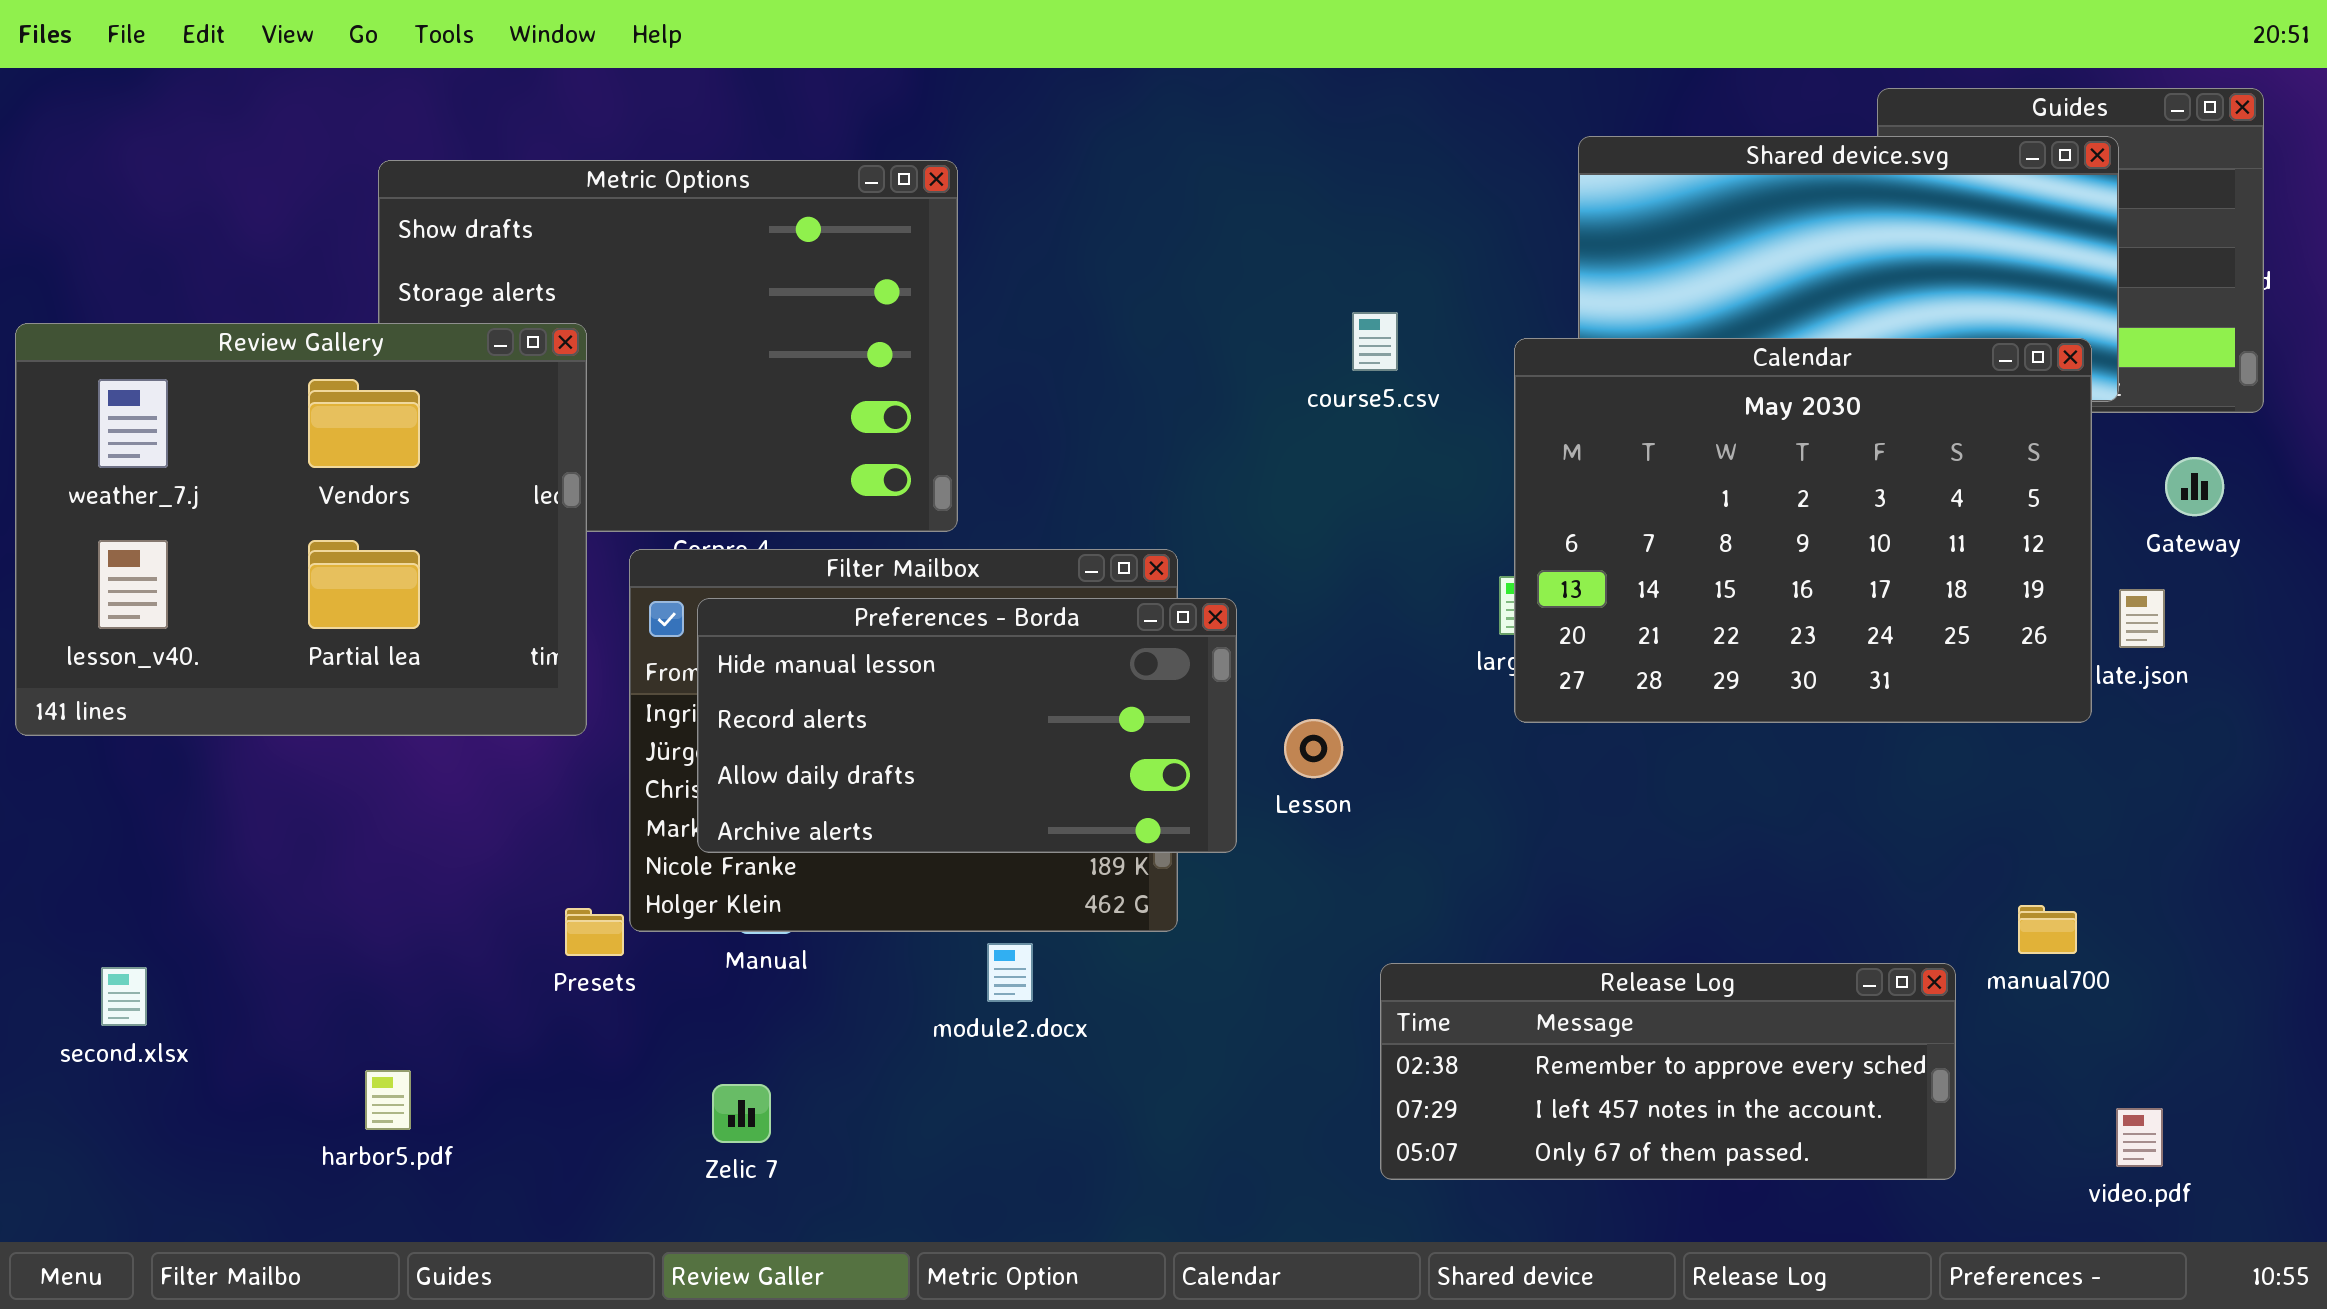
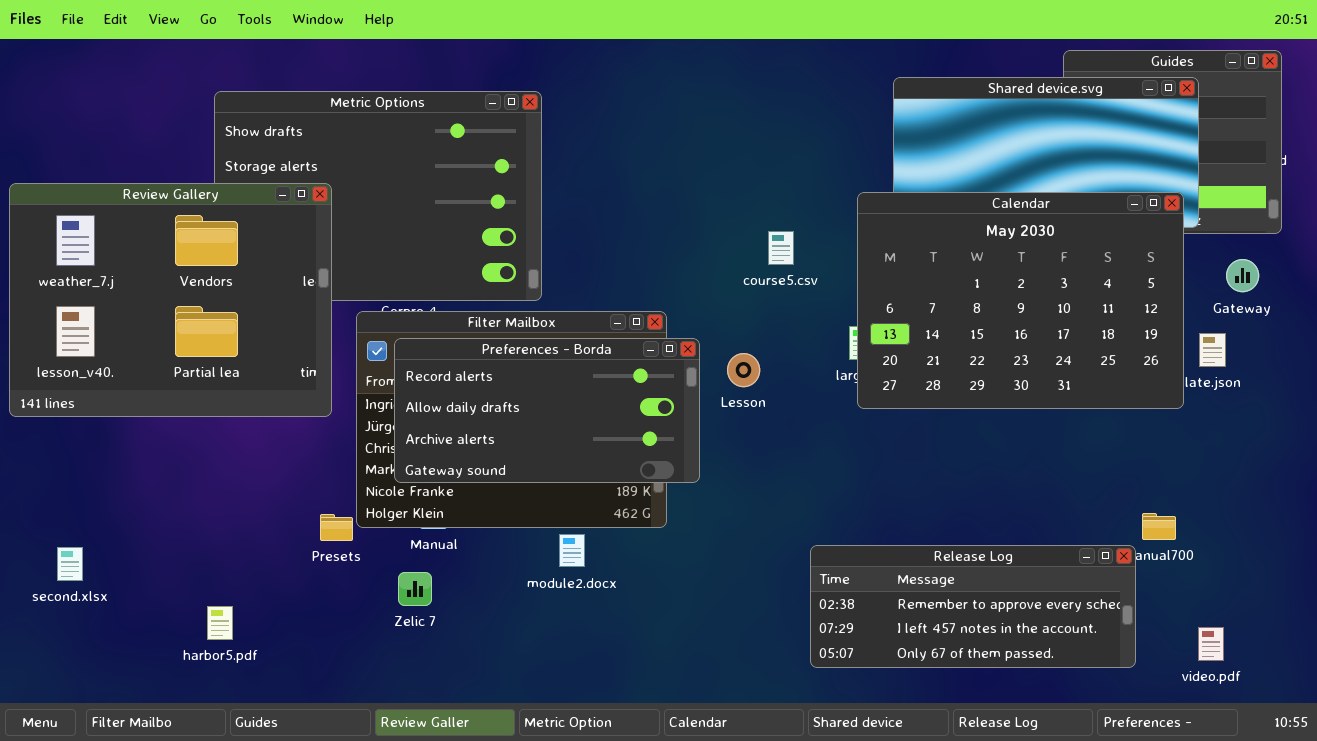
course5.csv: [1352,312,1398,371] -> [768,231,794,265], moved
Preferences - Borda: [697,598,1237,853] -> [394,338,700,483], scrolled down 1 row
Lesson: [1284,719,1343,778] -> [727,353,760,387], moved
Release Log: [1380,963,1956,1180] -> [810,545,1136,668], moved
Zelic 7: [712,1084,771,1143] -> [398,572,432,606], moved

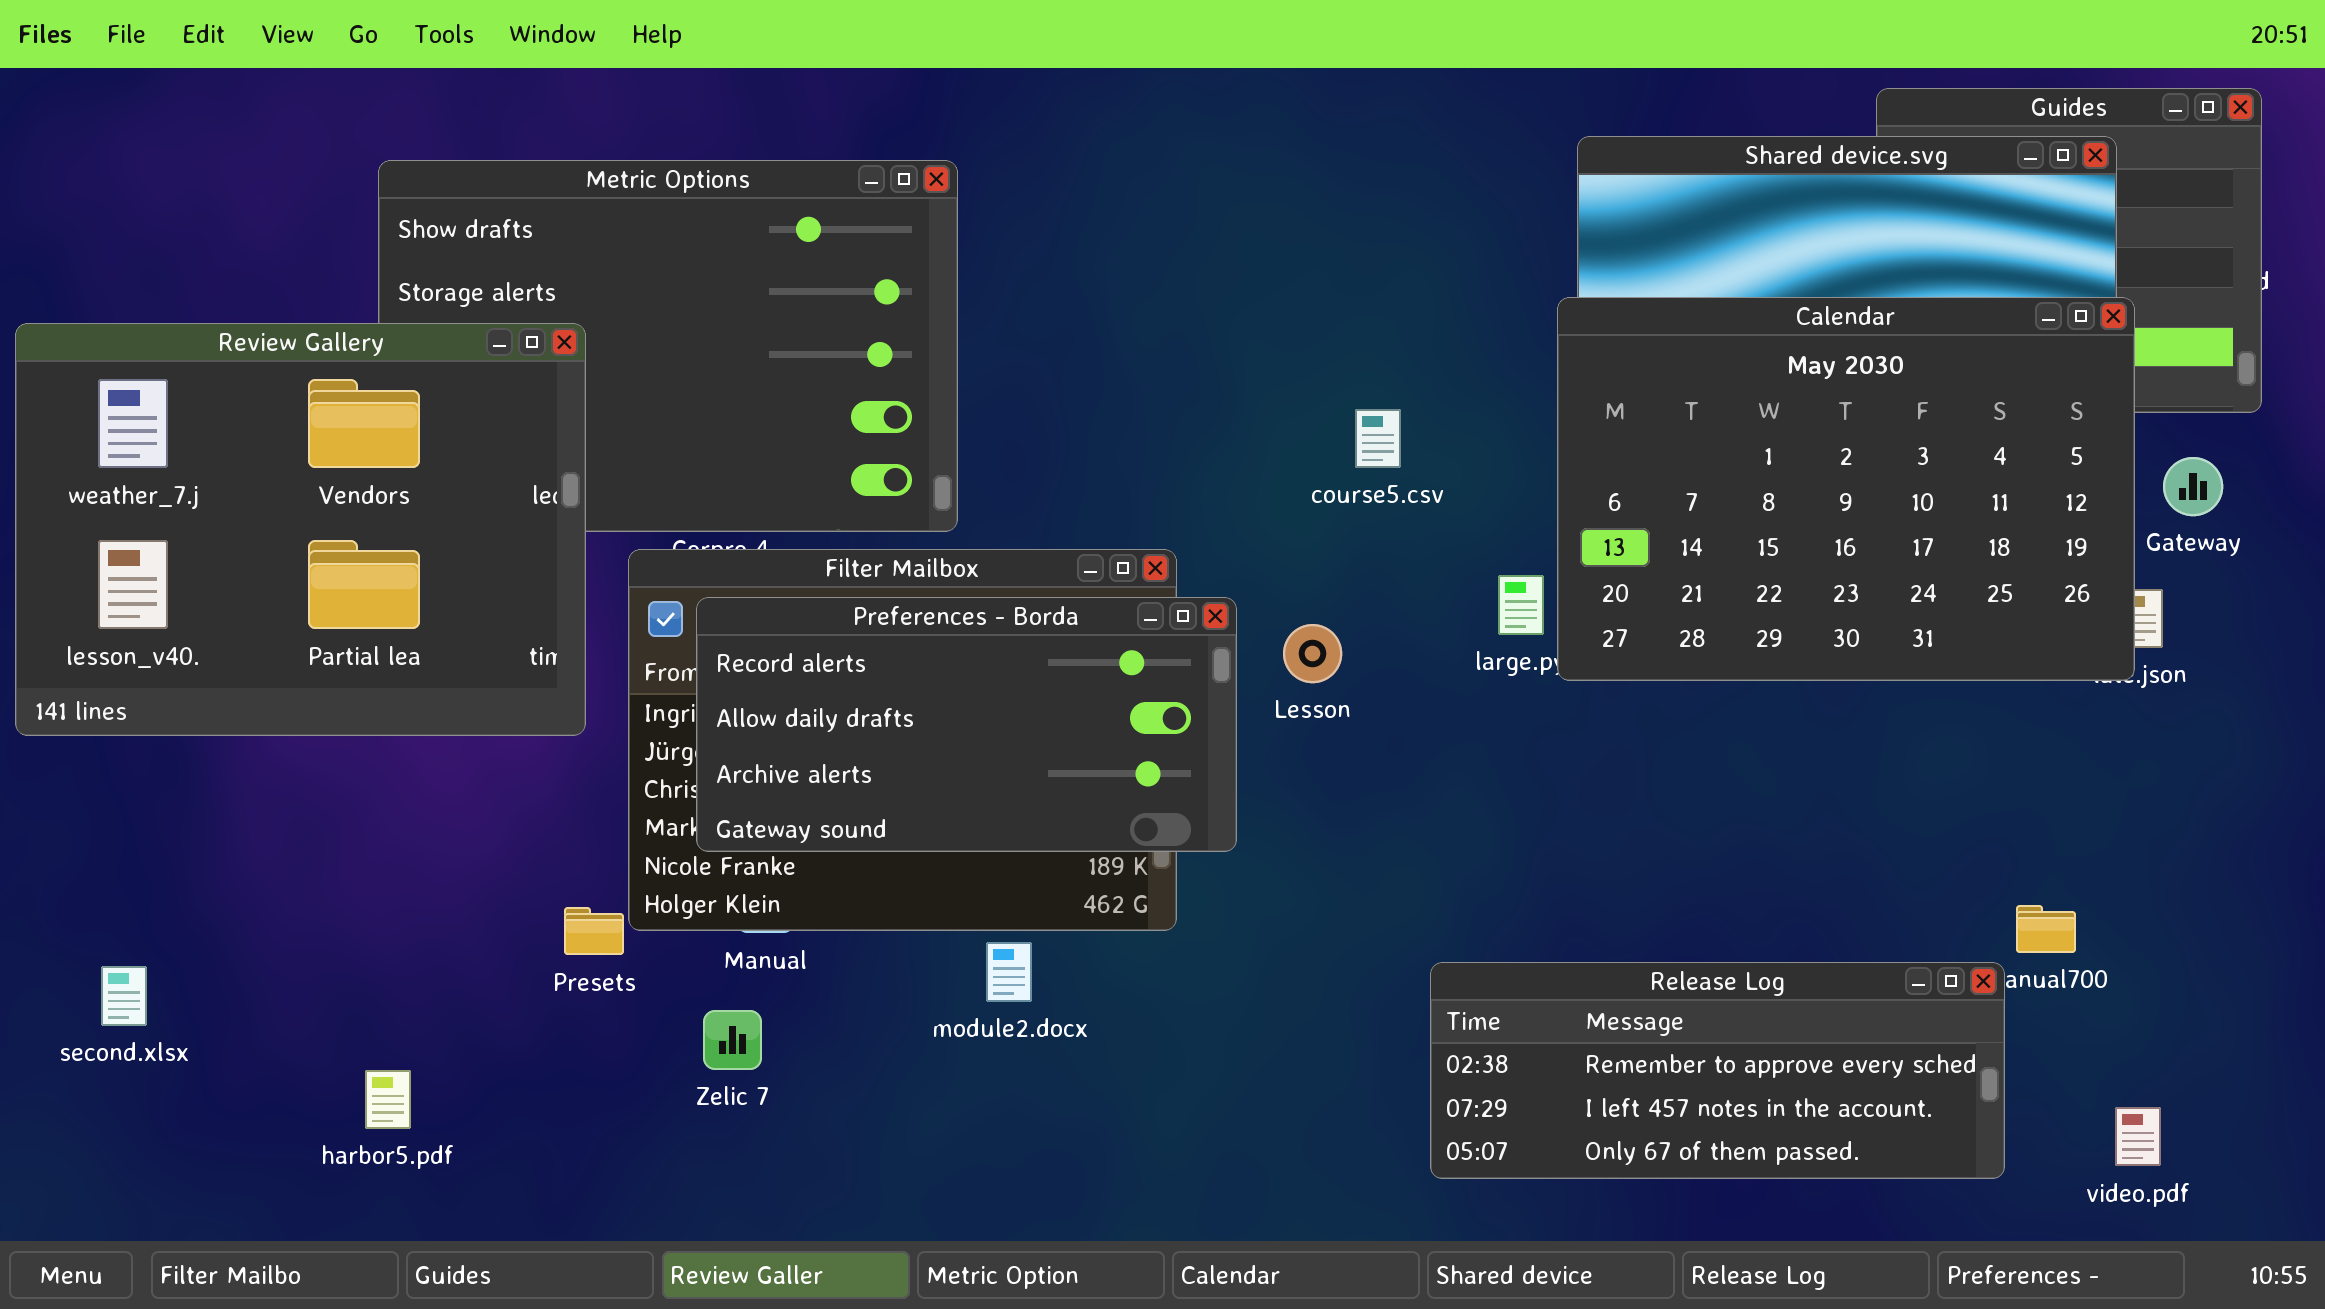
Calendar: [857,192,1184,409] -> [1557,297,2135,681], moved

